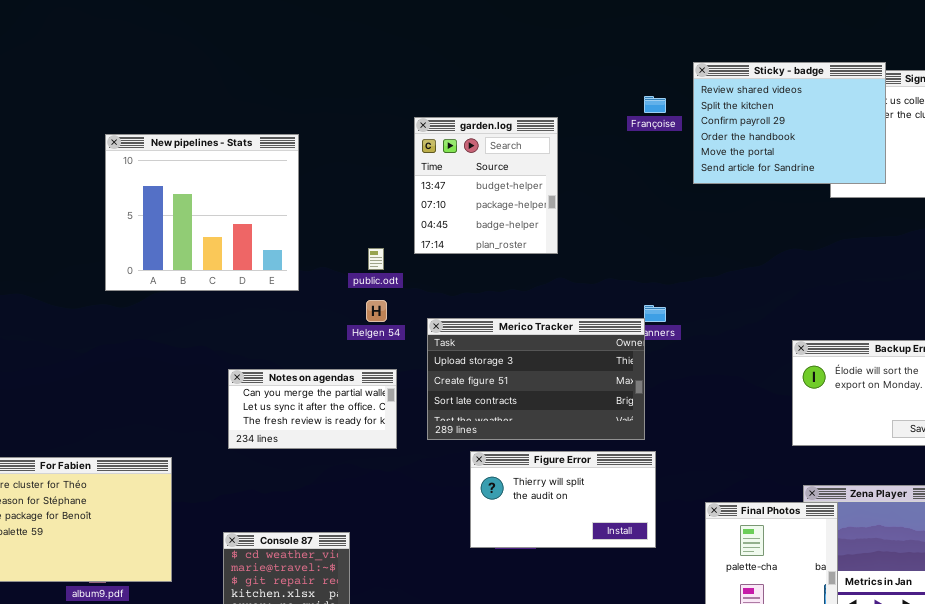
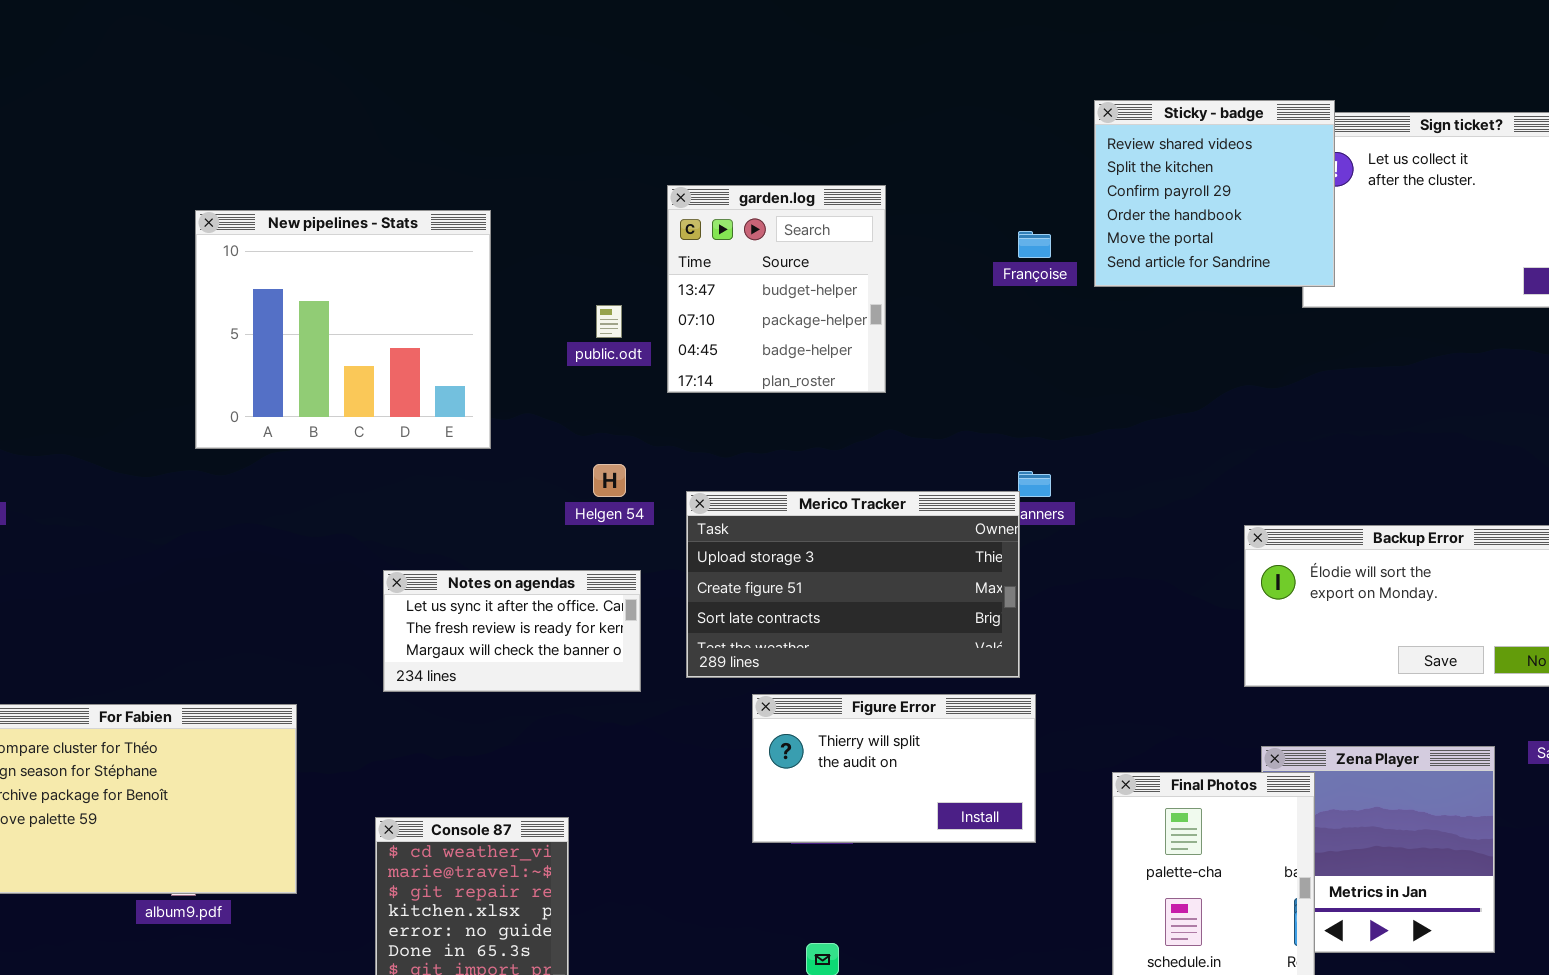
Sticky - badge: [693,62,886,184] -> [1094,100,1335,287], resized
Françoise: [644,96,666,113] -> [1018,231,1051,258], moved
public.odt: [368,248,384,270] -> [596,305,622,338], moved
Notes on agendas: [228,369,397,449] -> [383,570,641,692], scrolled down 1 row

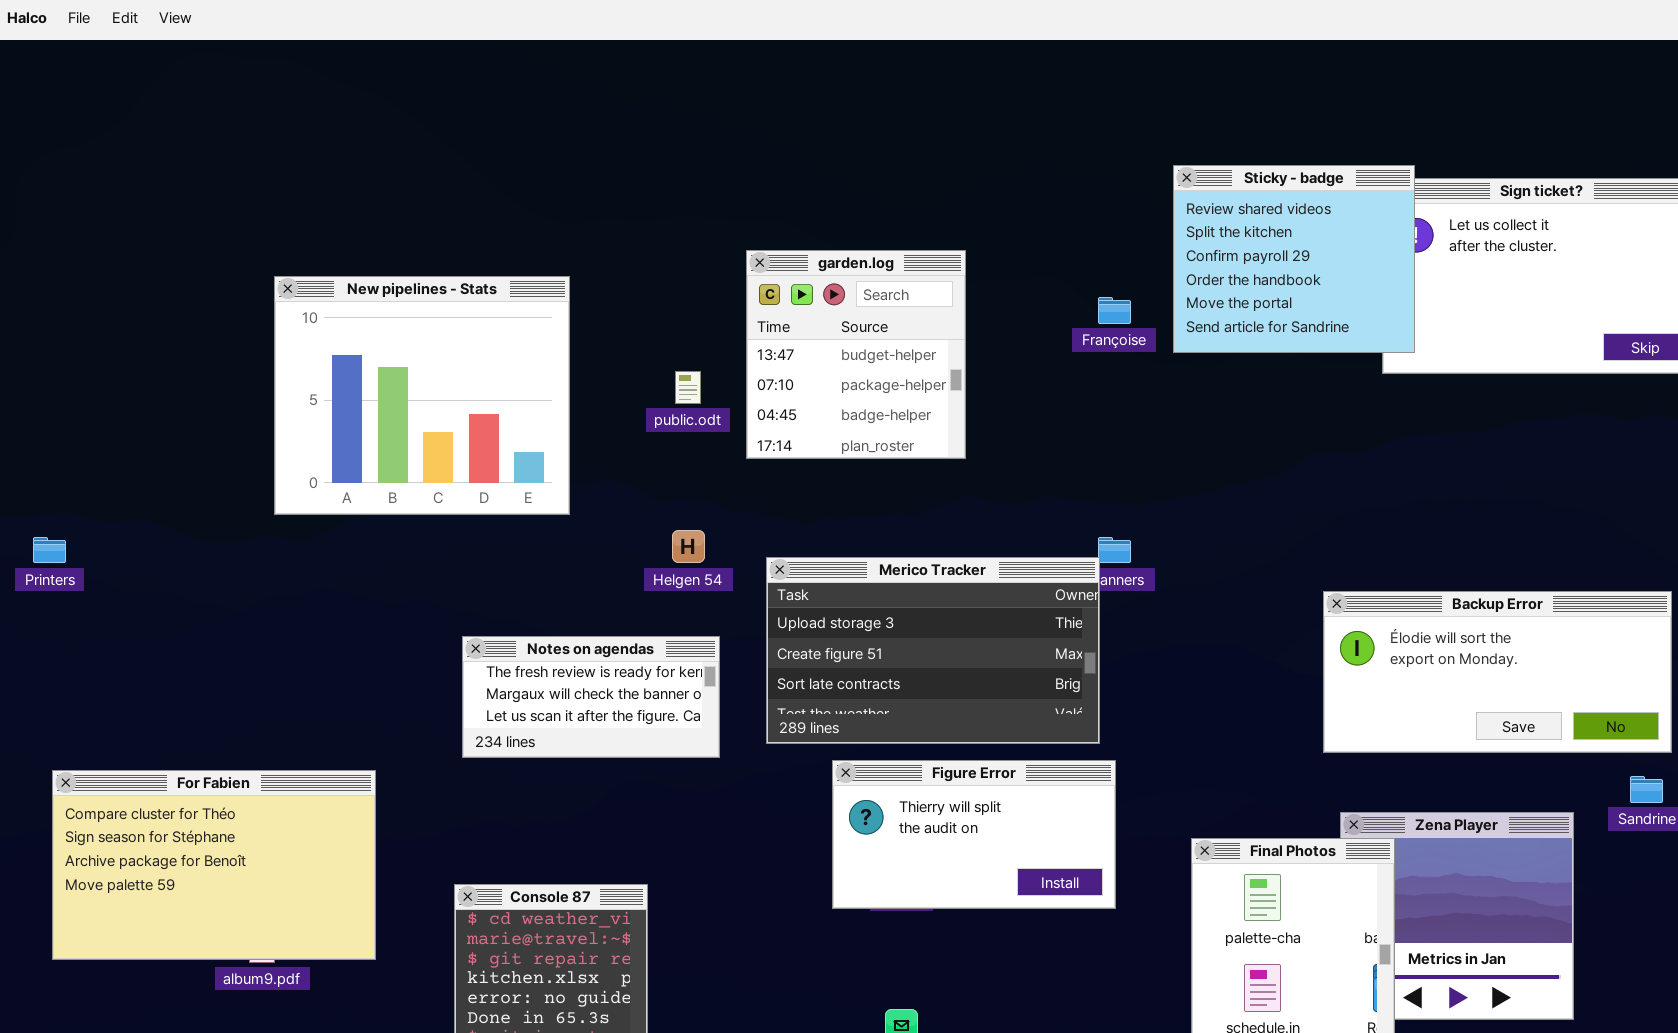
Notes on agendas: [383,570,641,692] -> [462,636,720,758], scrolled down 1 row

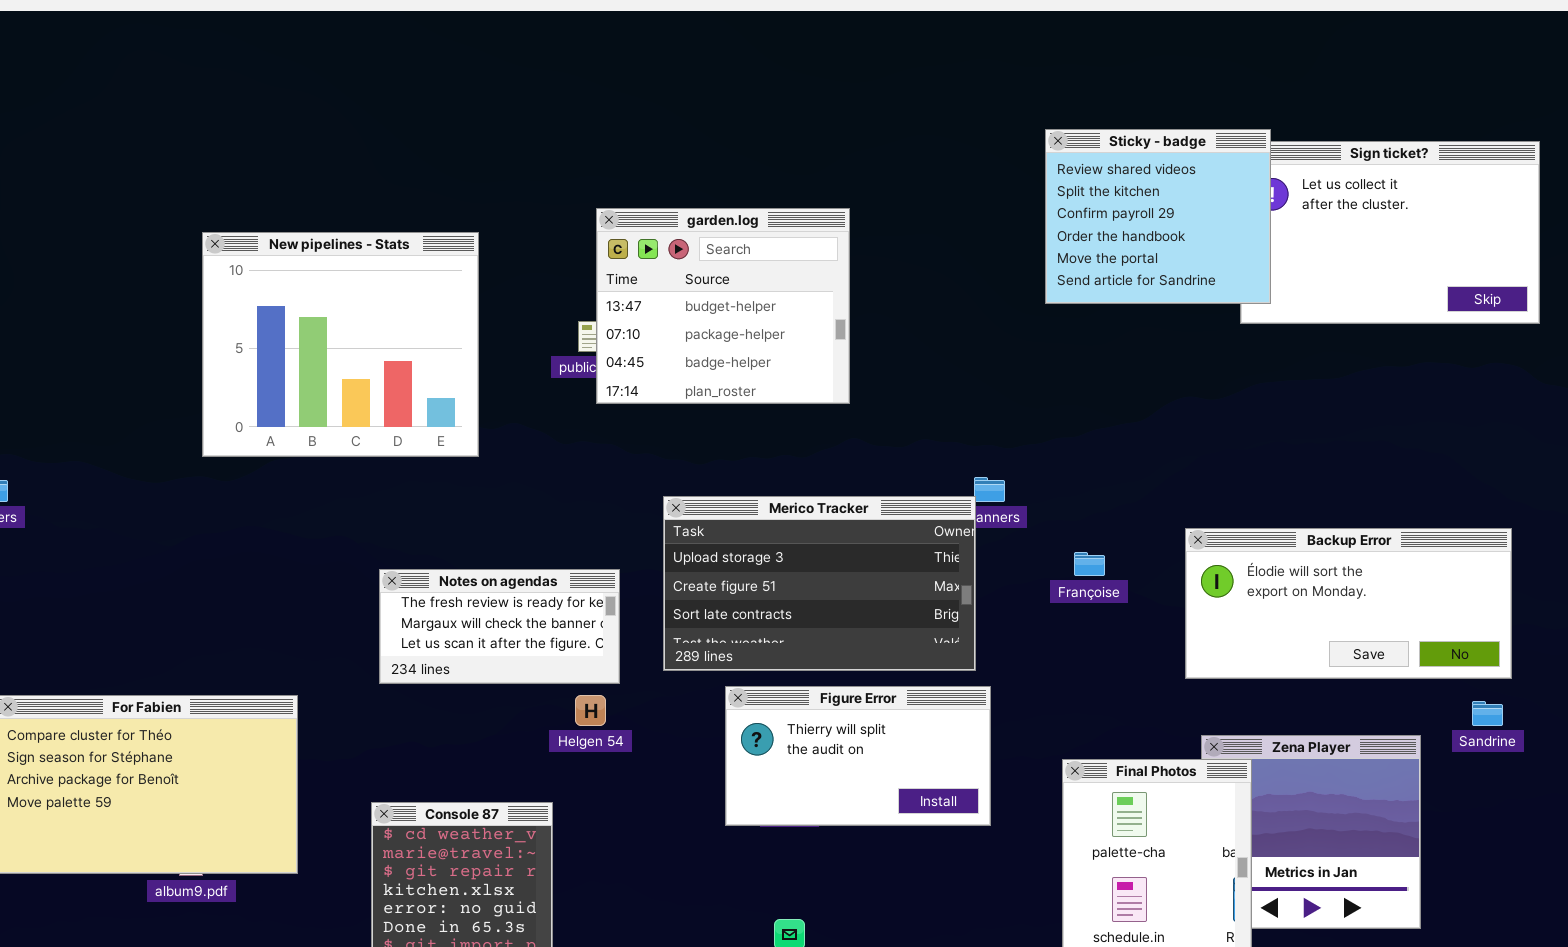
garden.log: [746,250,966,459] -> [596,208,850,404], resized
Françoise: [1098,297,1131,324] -> [1074,552,1105,576], moved
Helgen 54: [672,530,705,563] -> [575,695,606,726], moved

